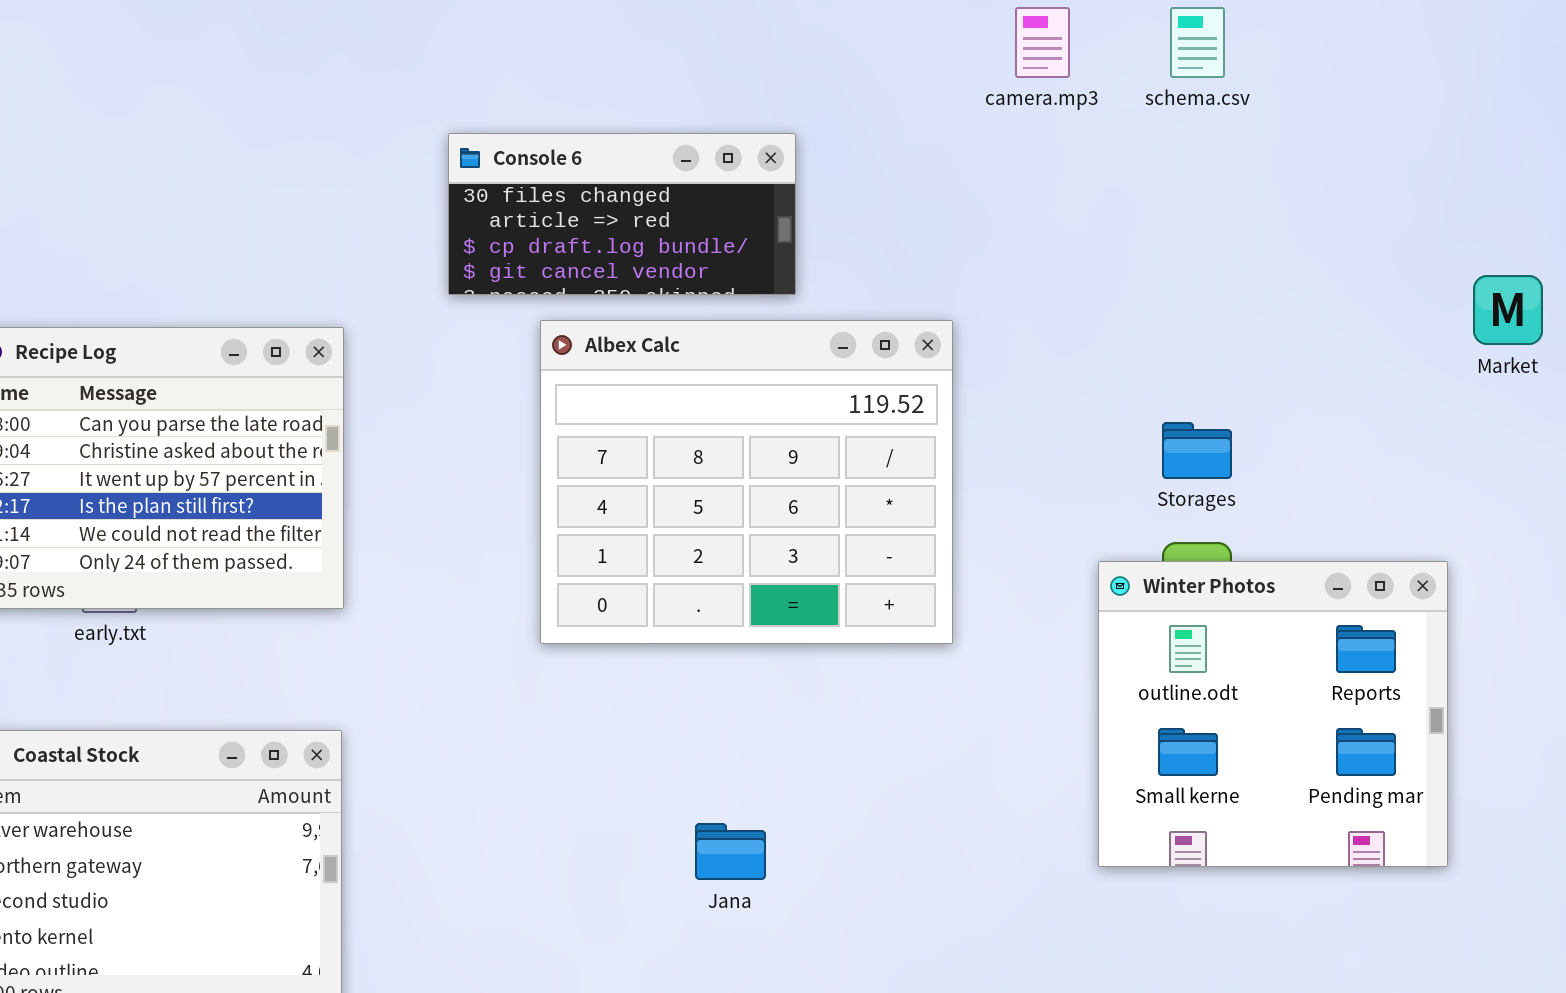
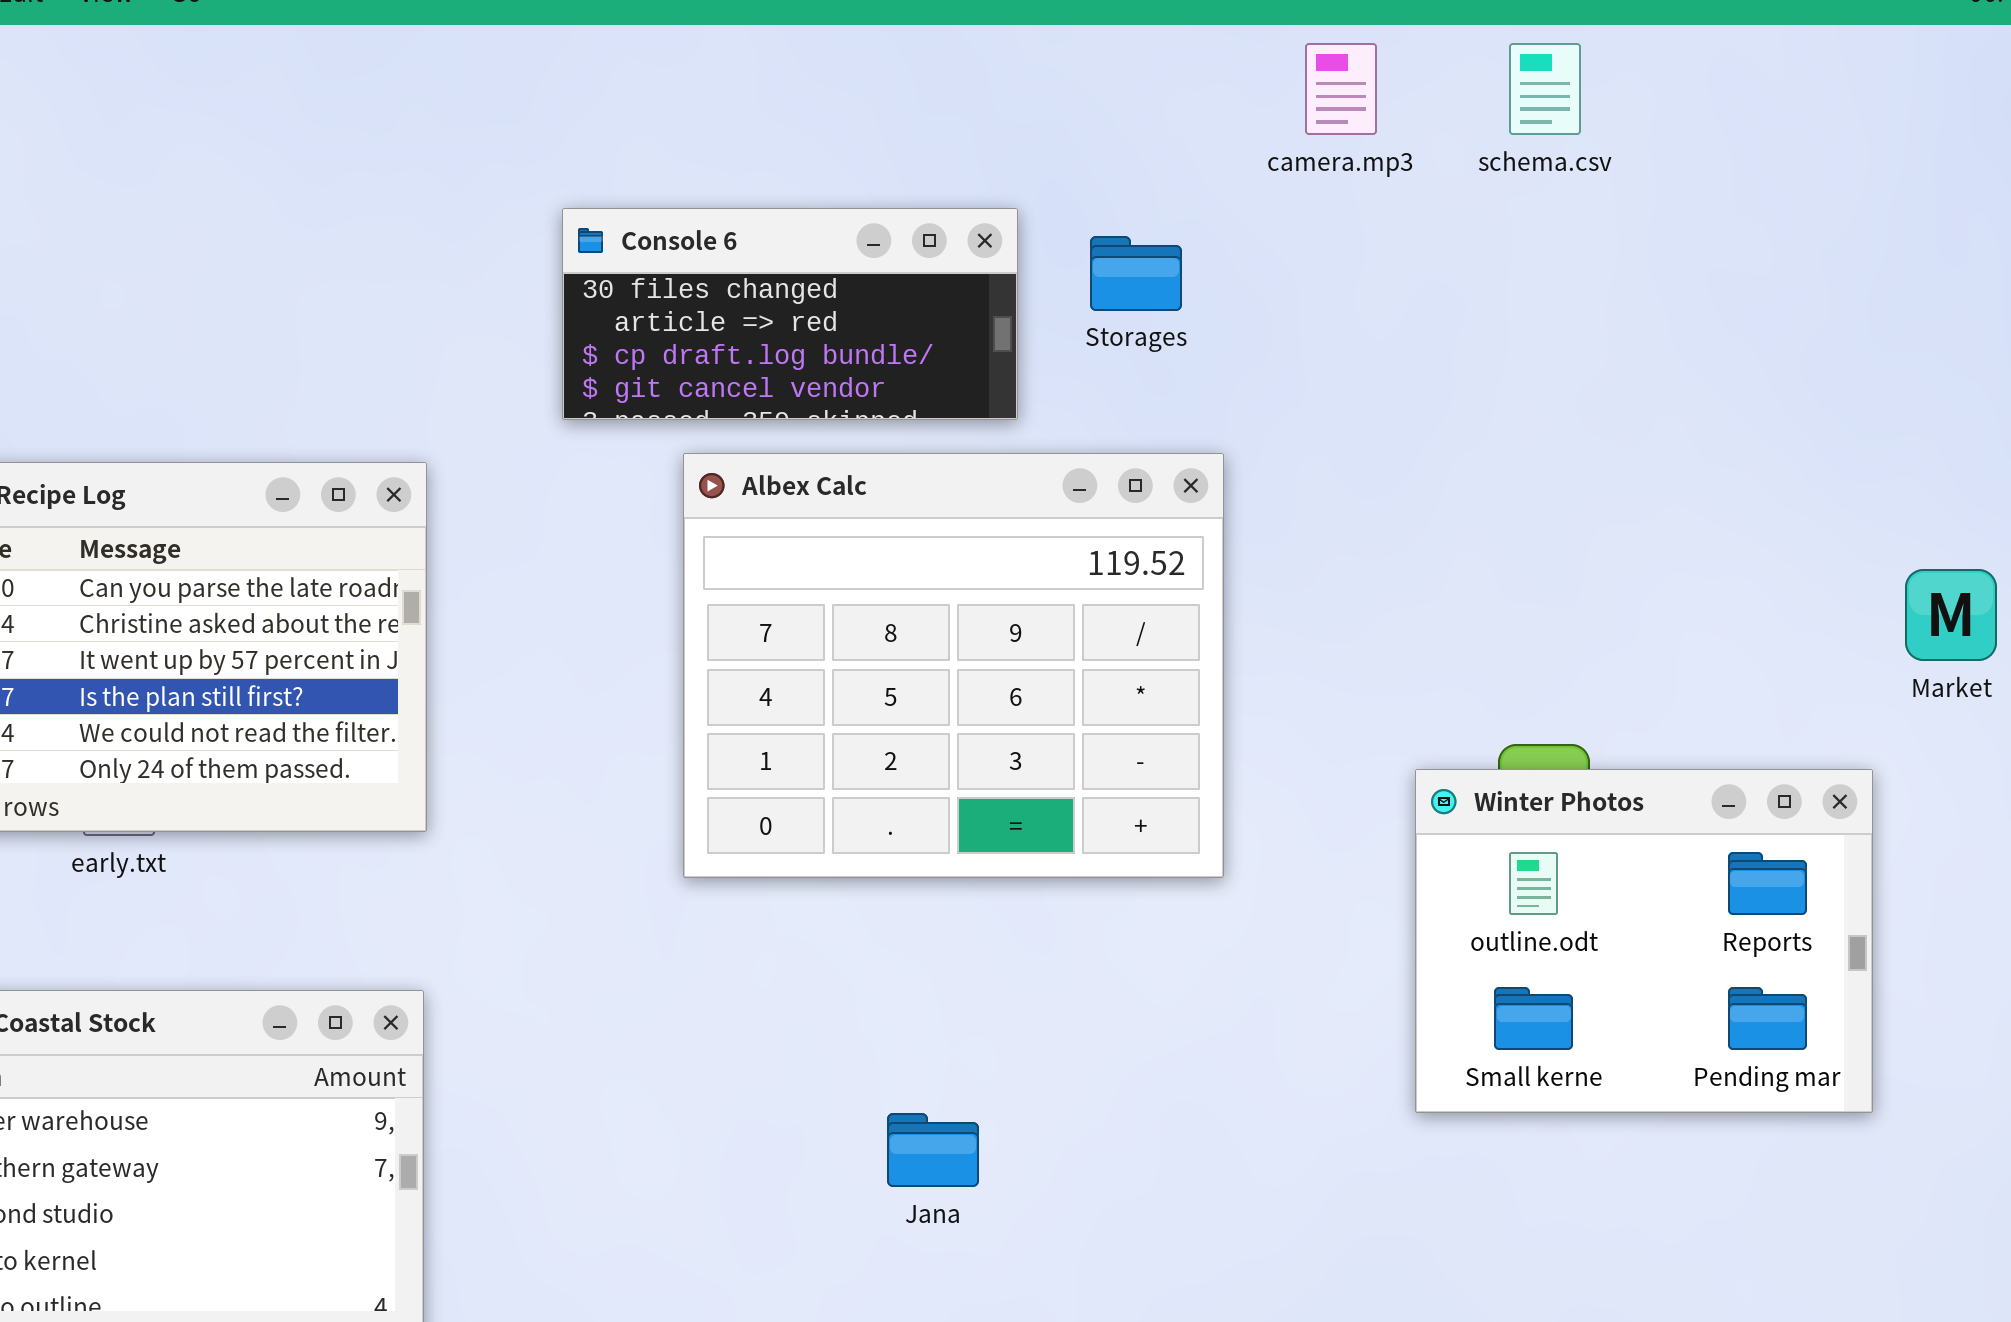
Market: [1473,275,1543,345] -> [1905,569,1997,661], moved
Storages: [1162,422,1232,479] -> [1090,236,1182,311], moved
Winter Photos: [1098,561,1448,867] -> [1415,769,1873,1113], resized

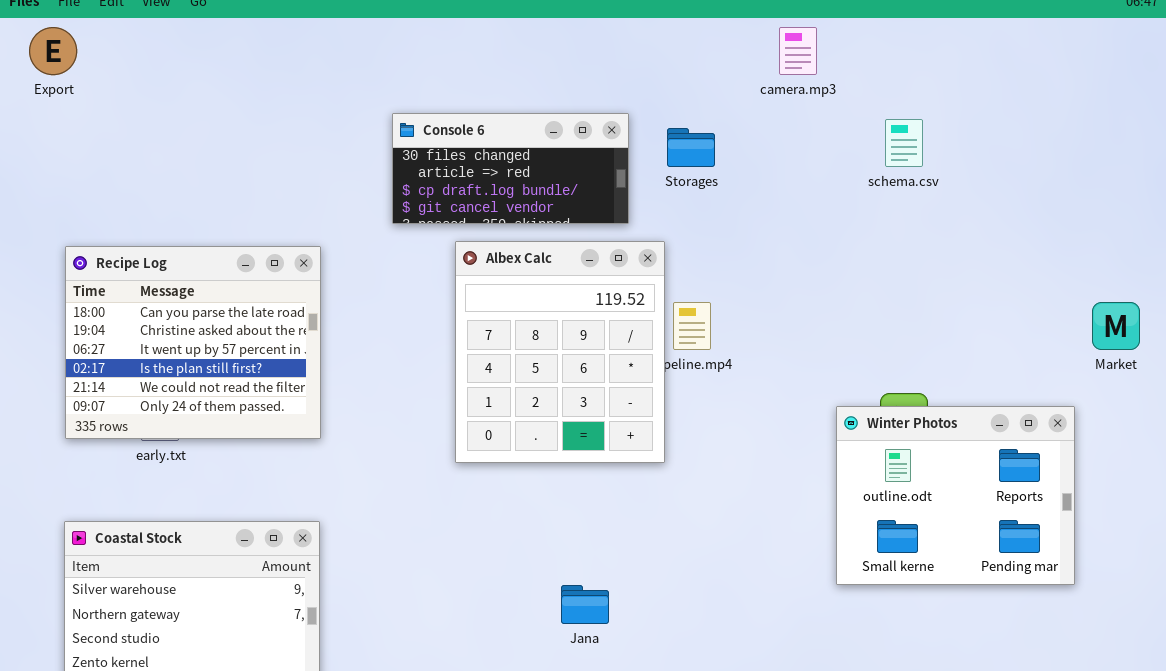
schema.csv: [1509,43,1581,135] -> [885,119,923,167], moved
Albex Calc: [683,453,1224,878] -> [455,241,665,463], resized

